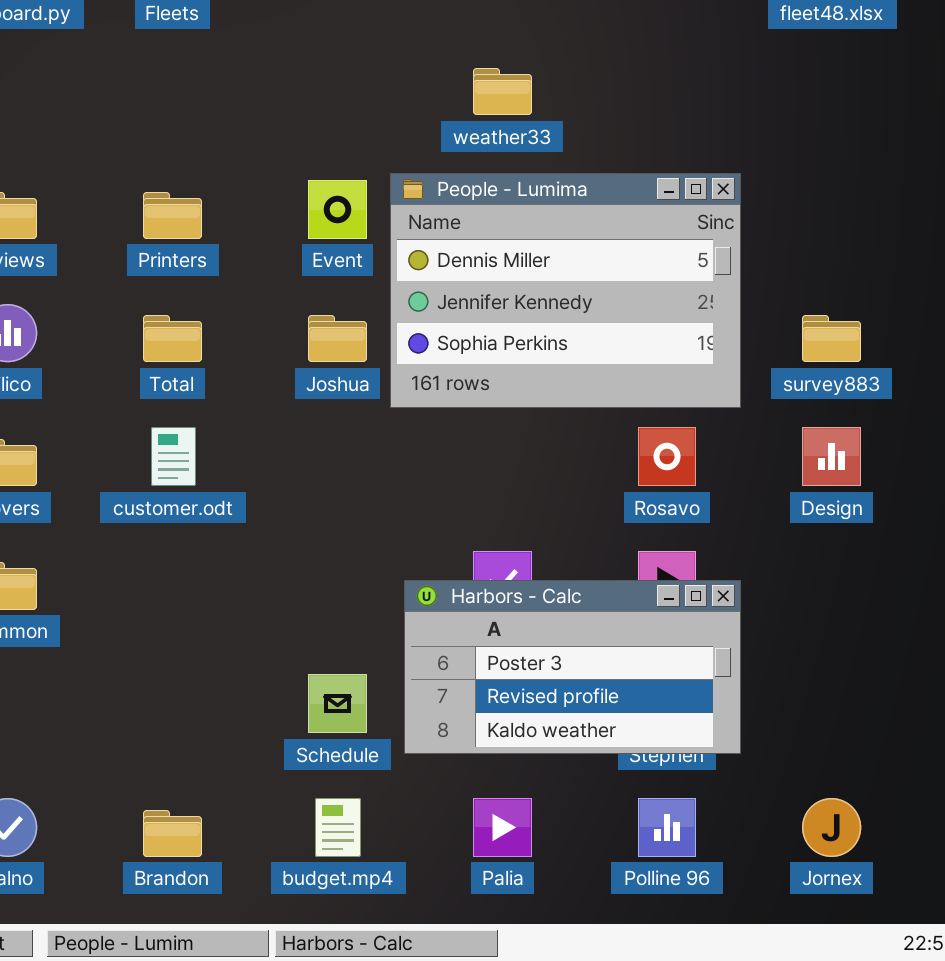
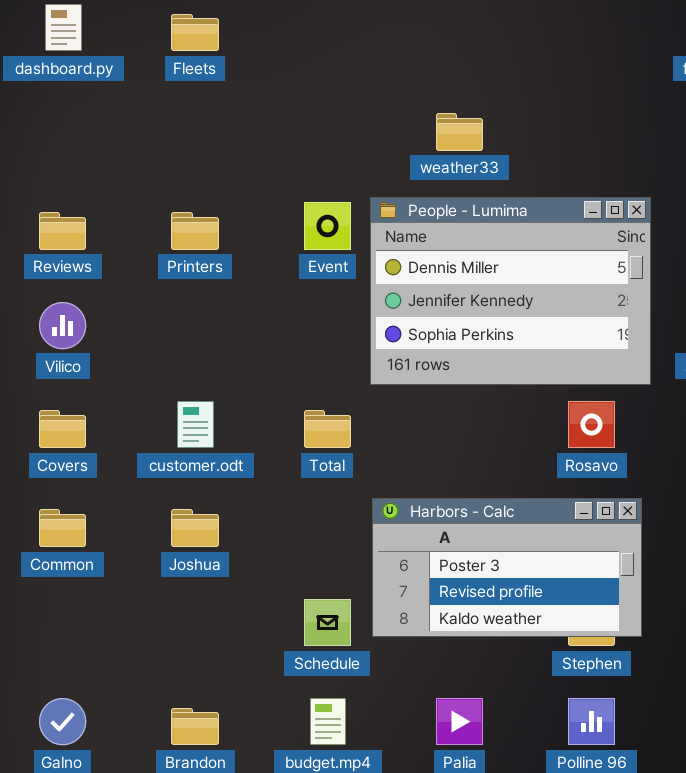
Total: [143,315,202,362] -> [304,410,351,448], moved
Joshua: [308,315,367,362] -> [171,509,219,547], moved
Harbors - Calc: [404,580,741,754] -> [372,498,642,637], moved

